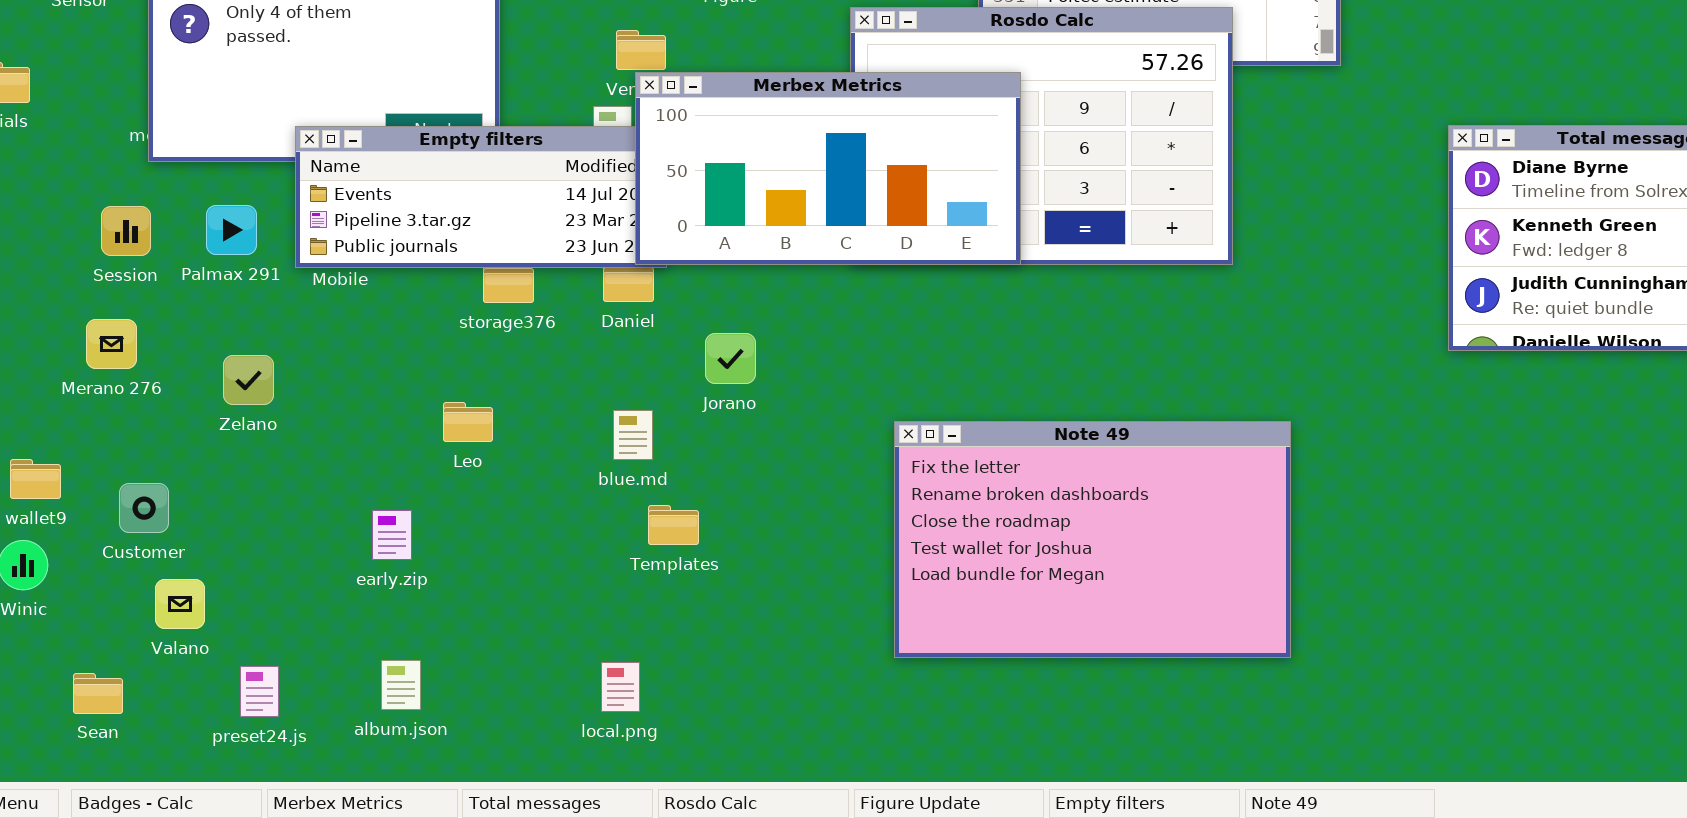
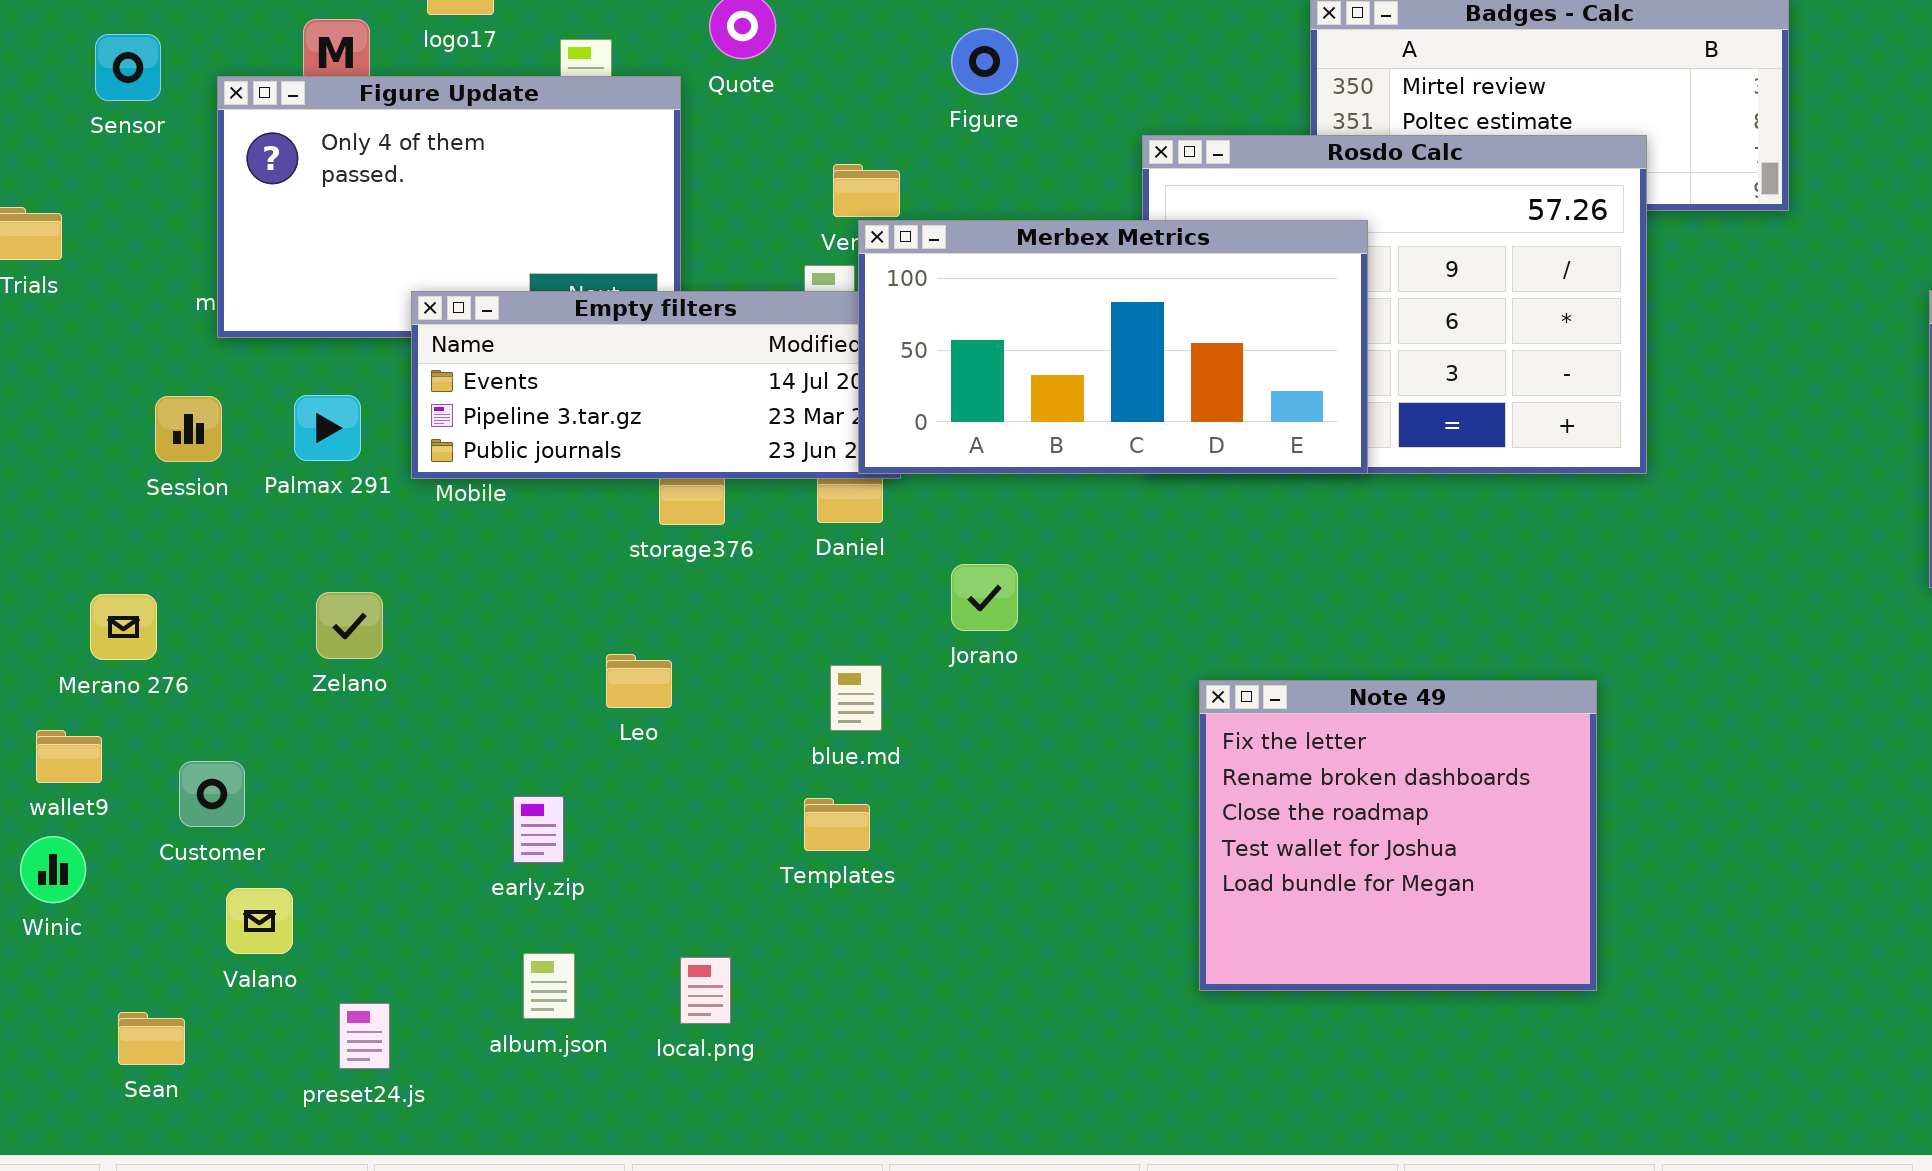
Merano 276: [86,319,137,369] -> [90,594,157,660], moved
Note 49: [894,421,1291,658] -> [1199,680,1597,991], resized
Templates: [648,505,699,545] -> [804,798,870,851], moved
album.json: [381,660,421,710] -> [523,953,575,1019], moved
local.png: [601,662,640,712] -> [680,957,731,1024], moved

